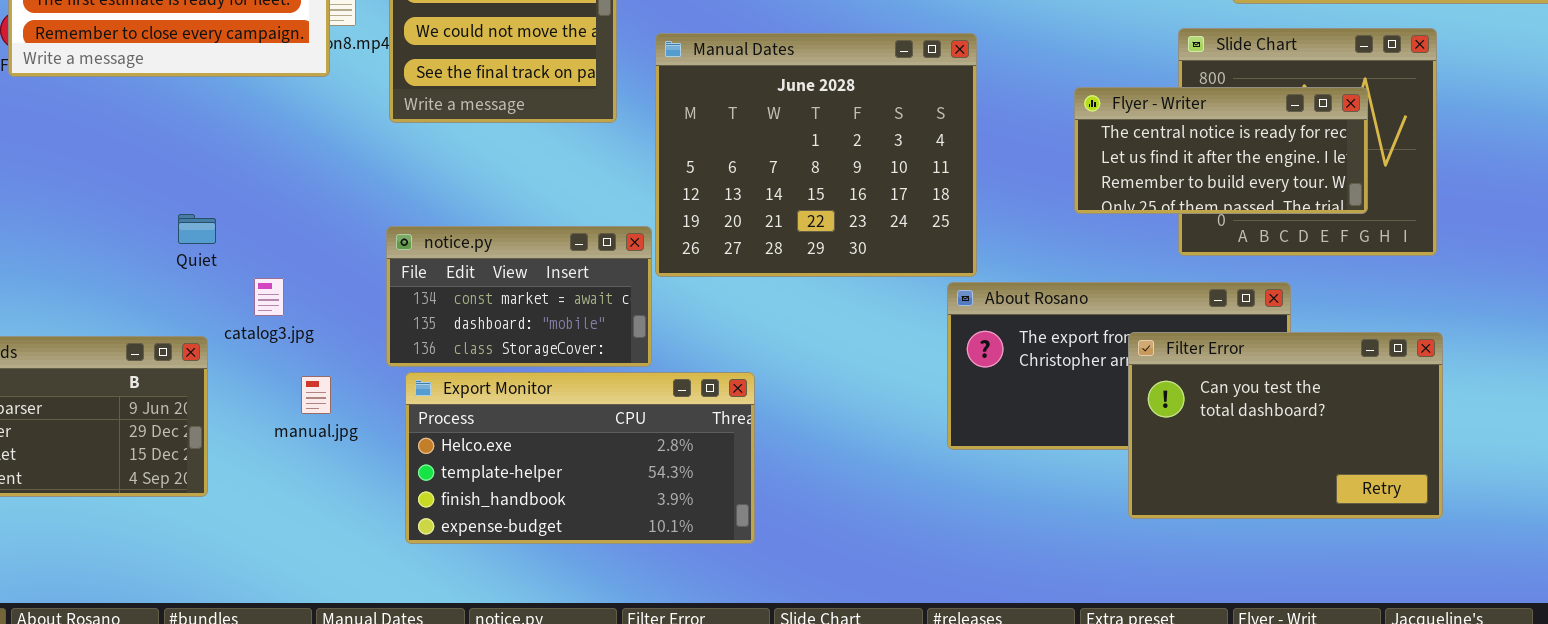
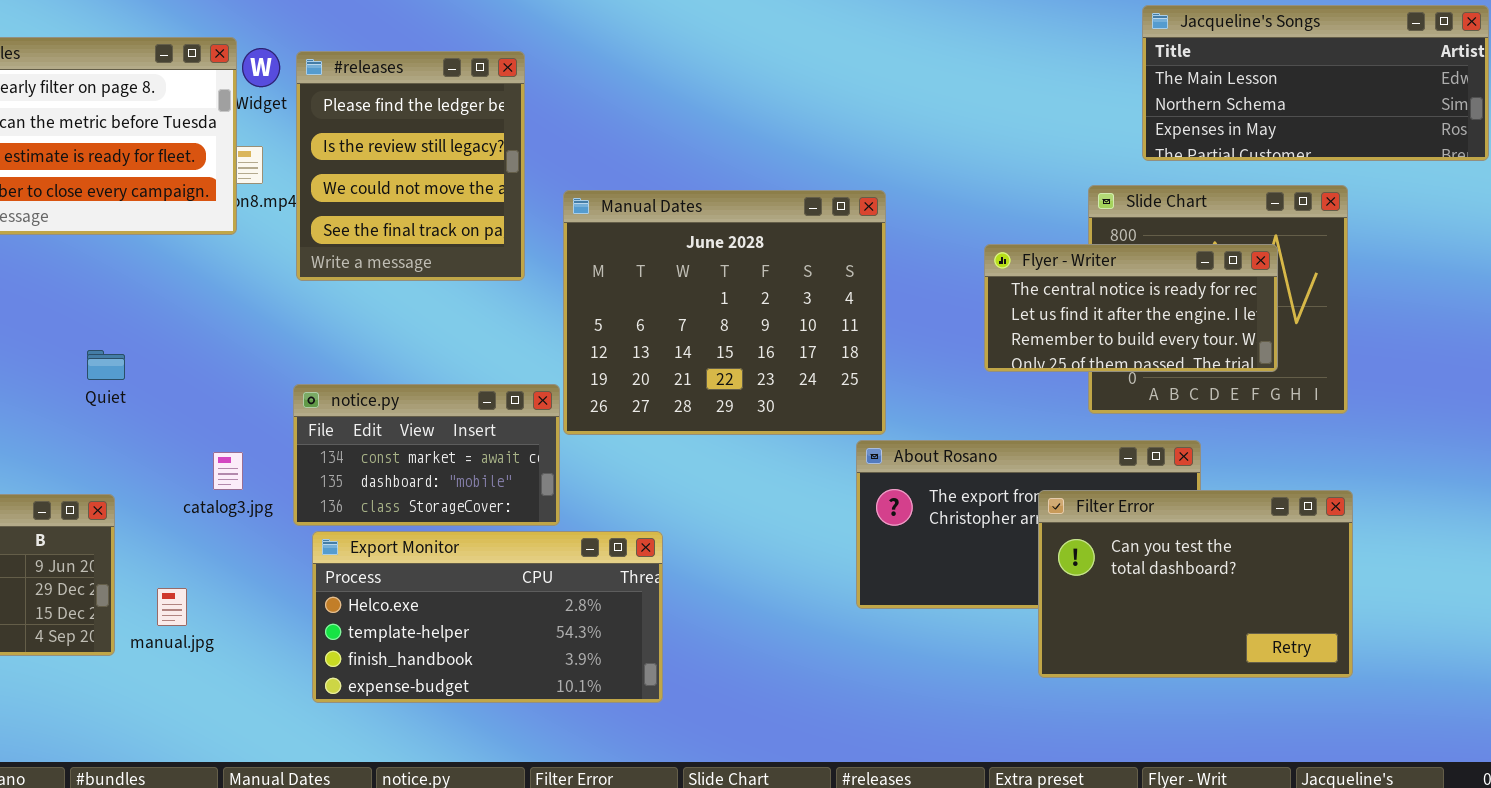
Quiet: [178,214,216,244] -> [87,350,125,380], moved
catalog3.jpg: [254,278,284,316] -> [213,452,243,490], moved
manual.jpg: [301,376,331,414] -> [157,588,187,626], moved

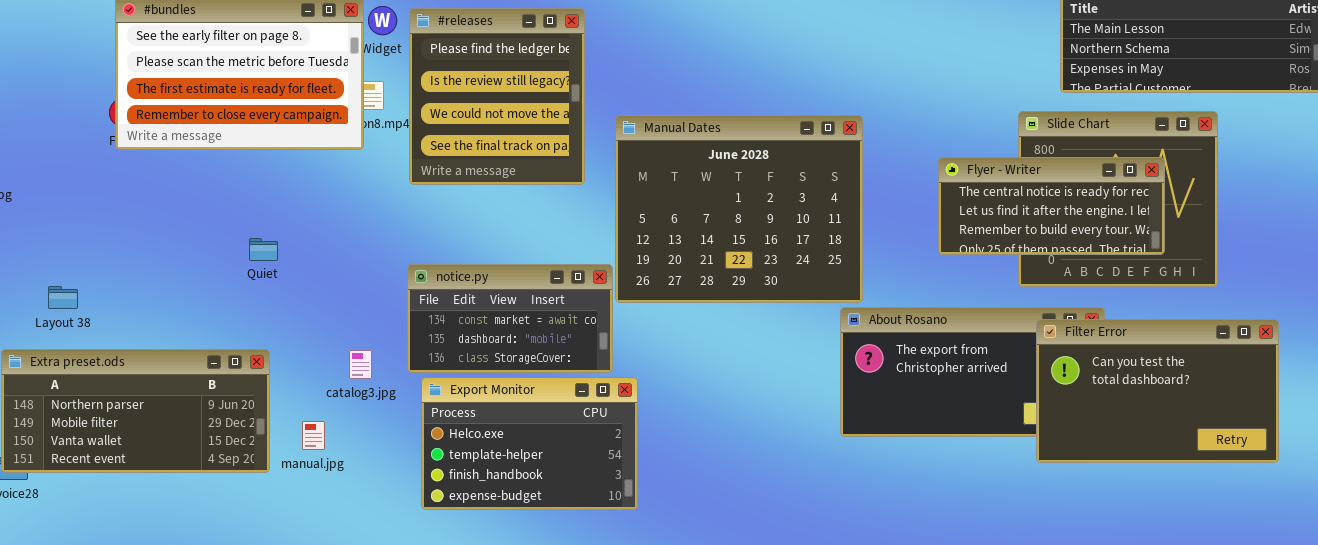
catalog3.jpg: [213,452,243,490] -> [349,350,372,379], moved
Filter Error: [1038,490,1353,678] -> [1036,319,1279,463], moved
Export Monitor: [312,531,663,703] -> [421,377,638,510], resized

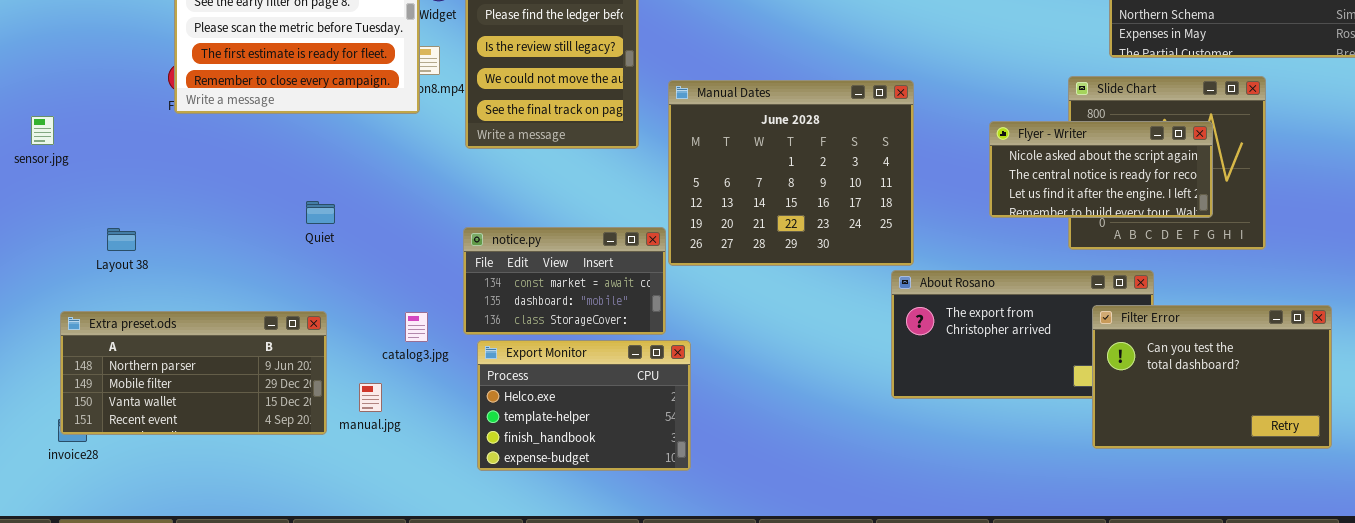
Flyer - Writer: [938,157,1165,255] -> [989,121,1213,218], scrolled up 1 row
Layout 38: [48,286,78,309] -> [107,228,136,251], moved
Filter Error: [1036,319,1279,463] -> [1092,305,1332,449], moved

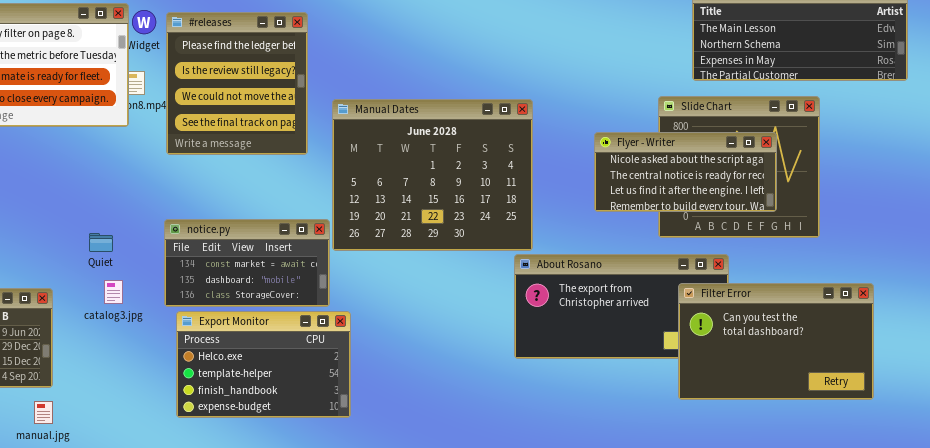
Quiet: [306,201,335,224] -> [89,233,113,252], moved
catalog3.jpg: [405,312,428,342] -> [104,280,123,304], moved
manual.jpg: [359,383,382,412] -> [34,401,53,424], moved

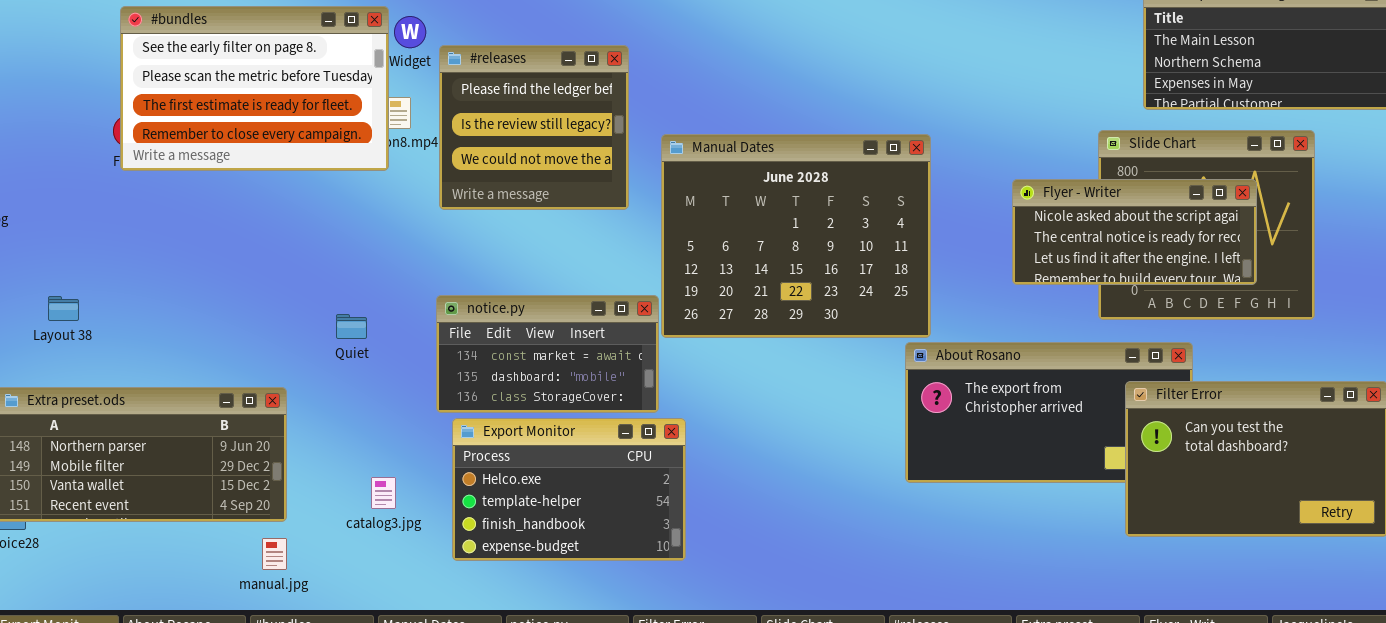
#releases: [166,12,308,155] -> [439,45,629,210], resized
catalog3.jpg: [104,280,123,304] -> [371,477,396,509], moved

